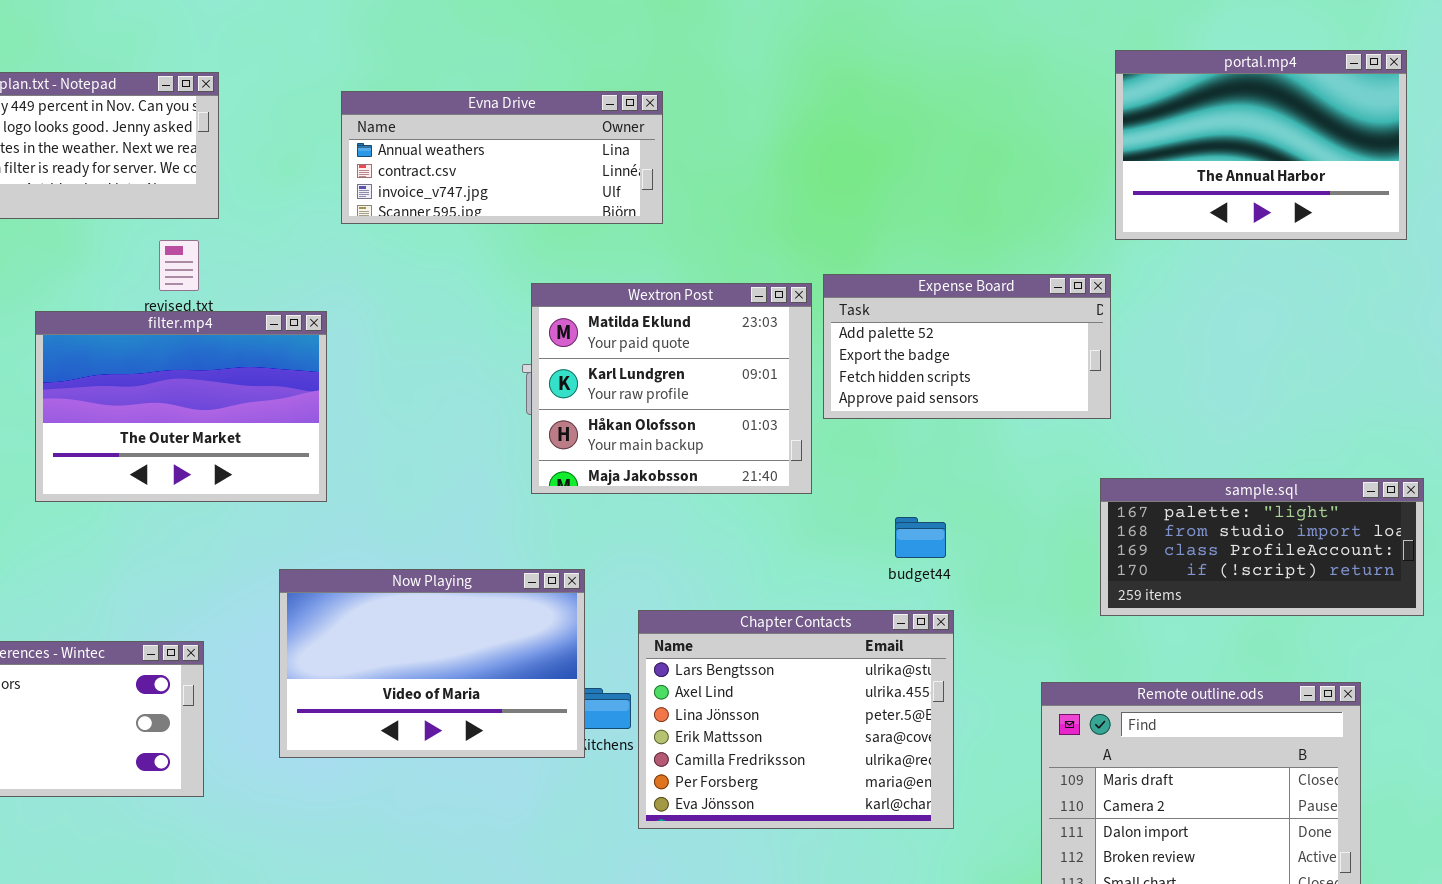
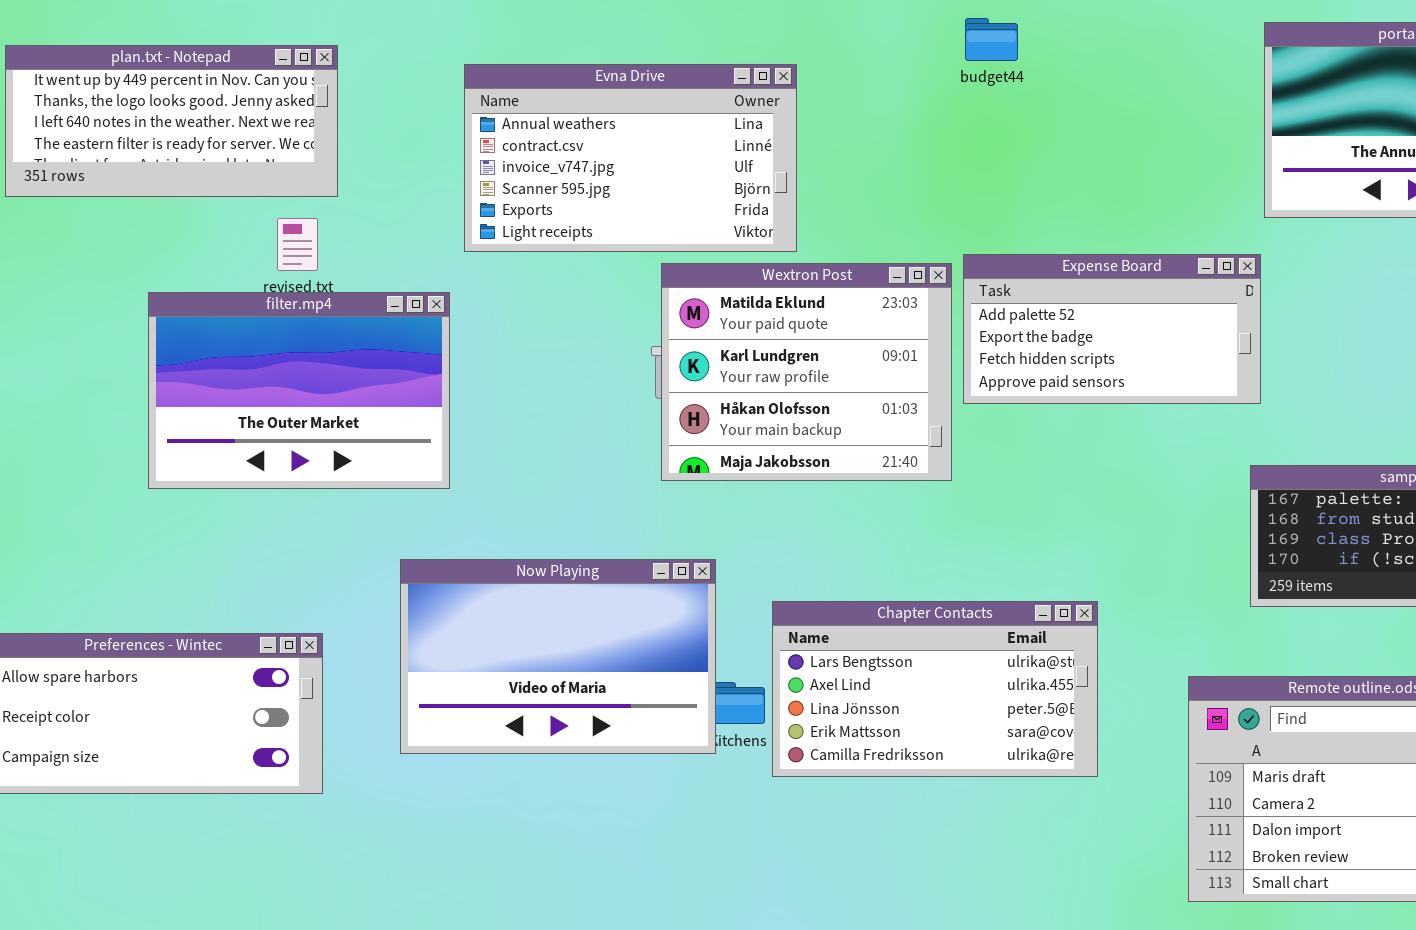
Evna Drive: [341,91,663,224] -> [464,64,797,252], resized
budget44: [895,517,946,558] -> [965,18,1018,61], moved
Chapter Contacts: [638,610,954,829] -> [772,601,1098,777], resized

